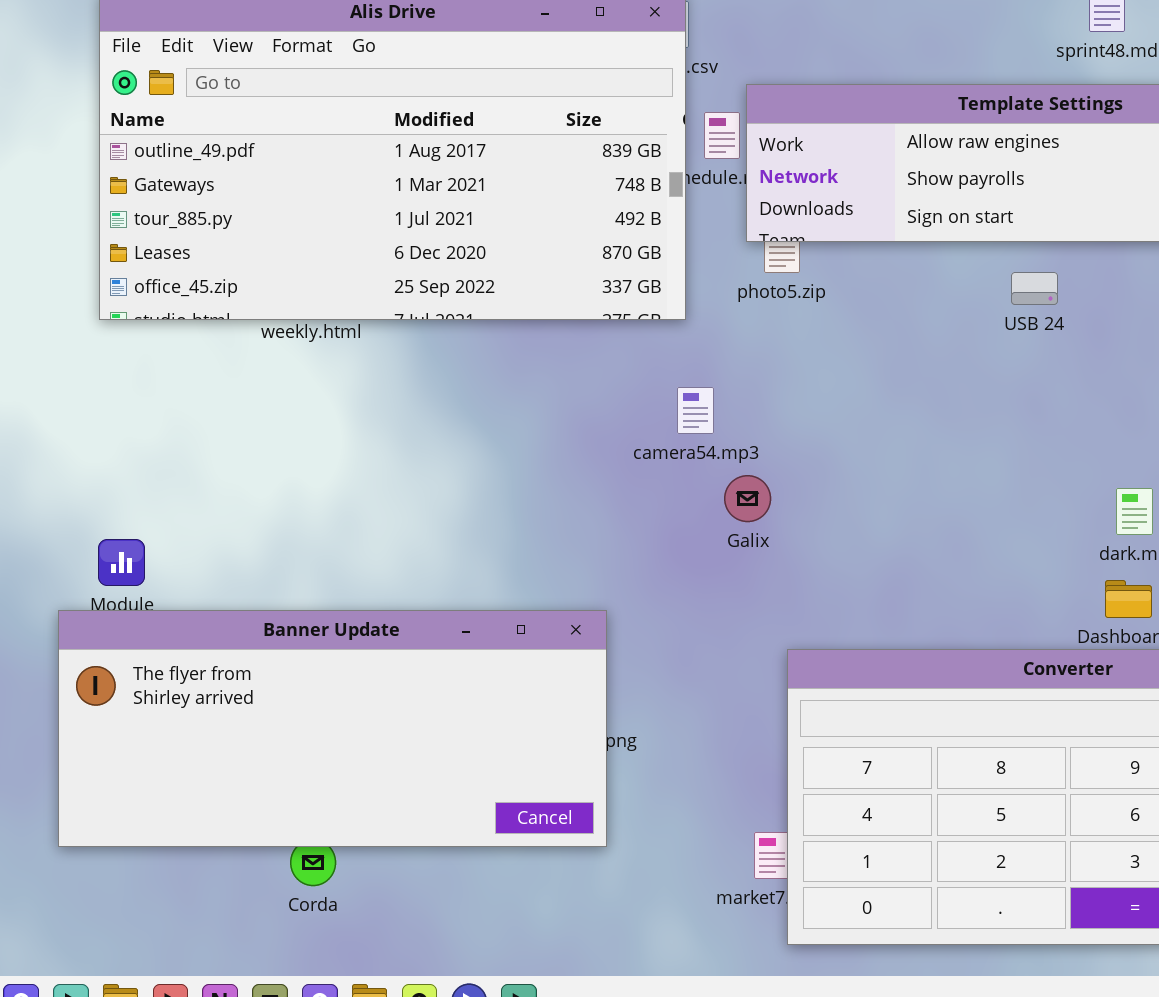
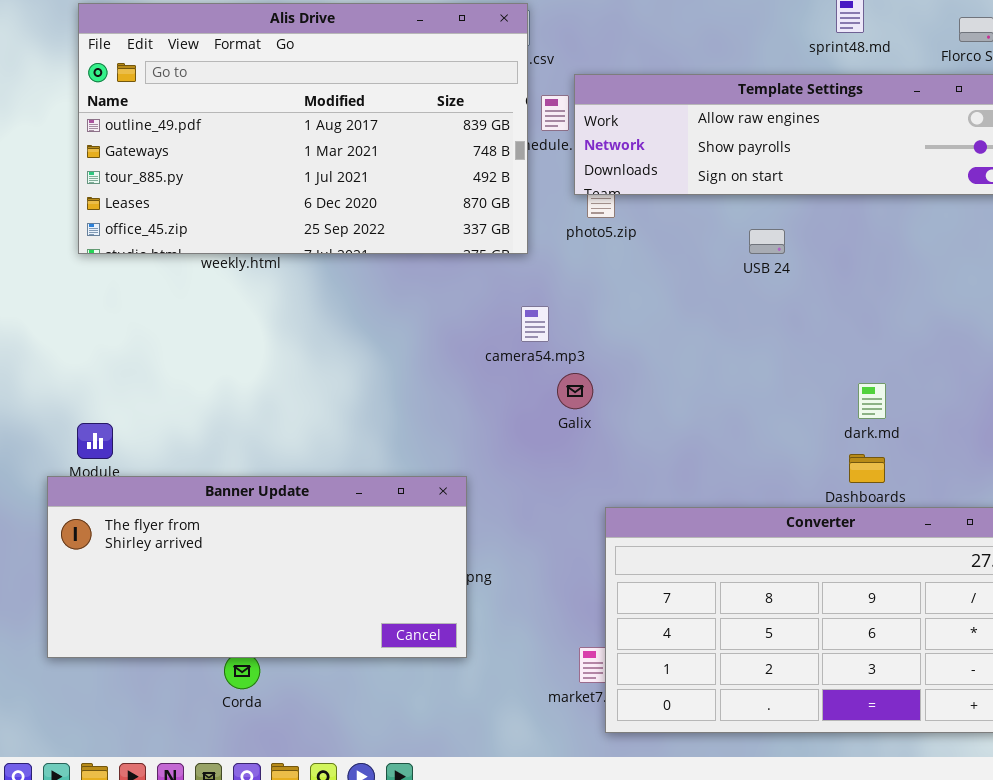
USB 24: [1011,272,1058,305] -> [749,229,785,254], moved

